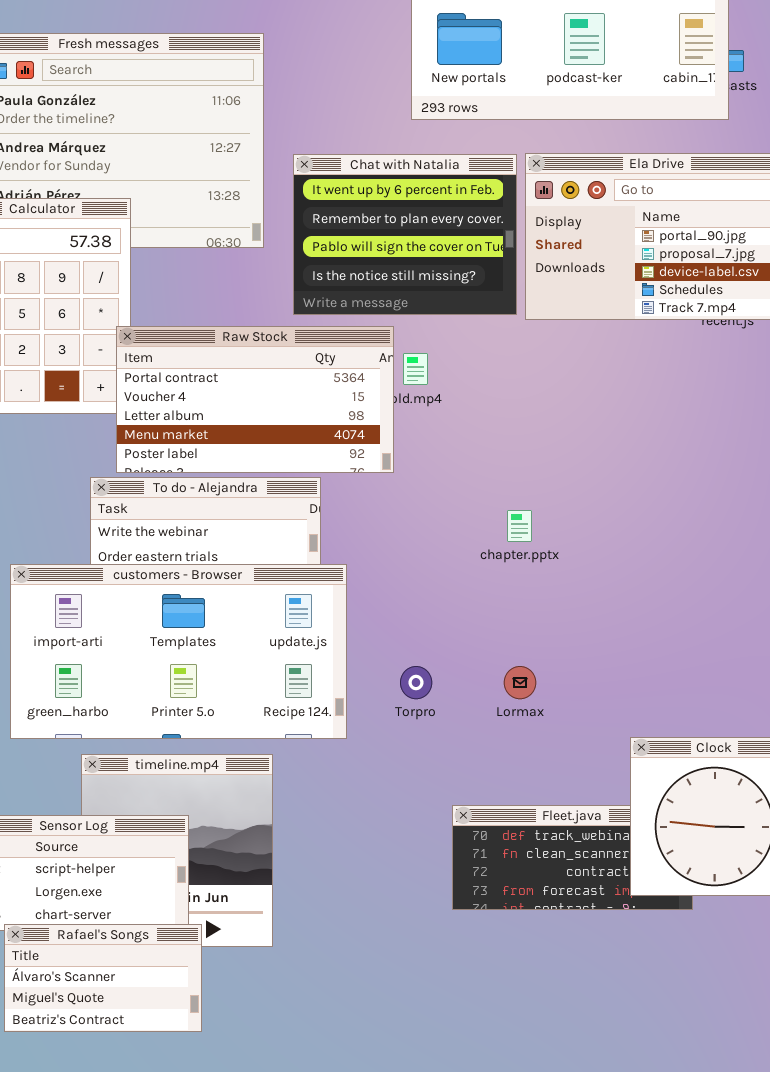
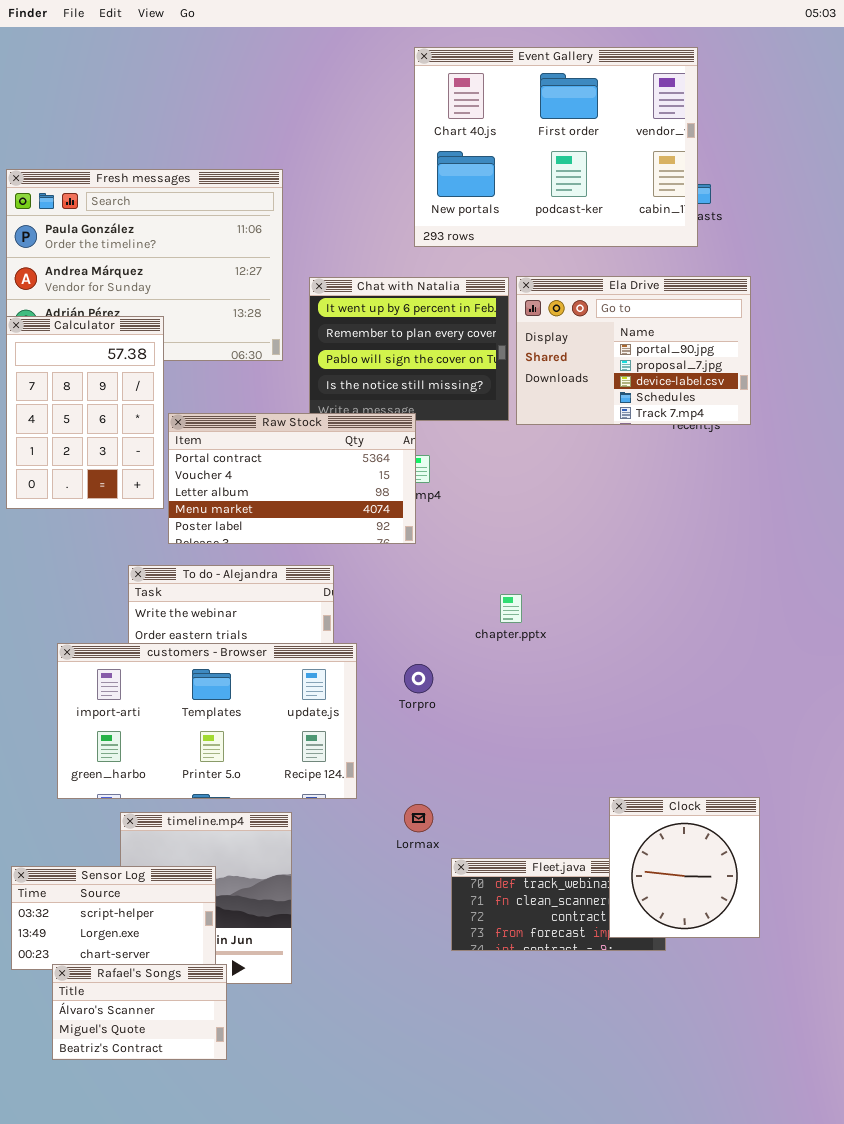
Raw Stock: [116,326,394,473] -> [168,413,416,544], moved
Torpro: [400,666,432,699] -> [404,664,433,693], moved
Lormax: [504,666,536,699] -> [404,804,433,832], moved

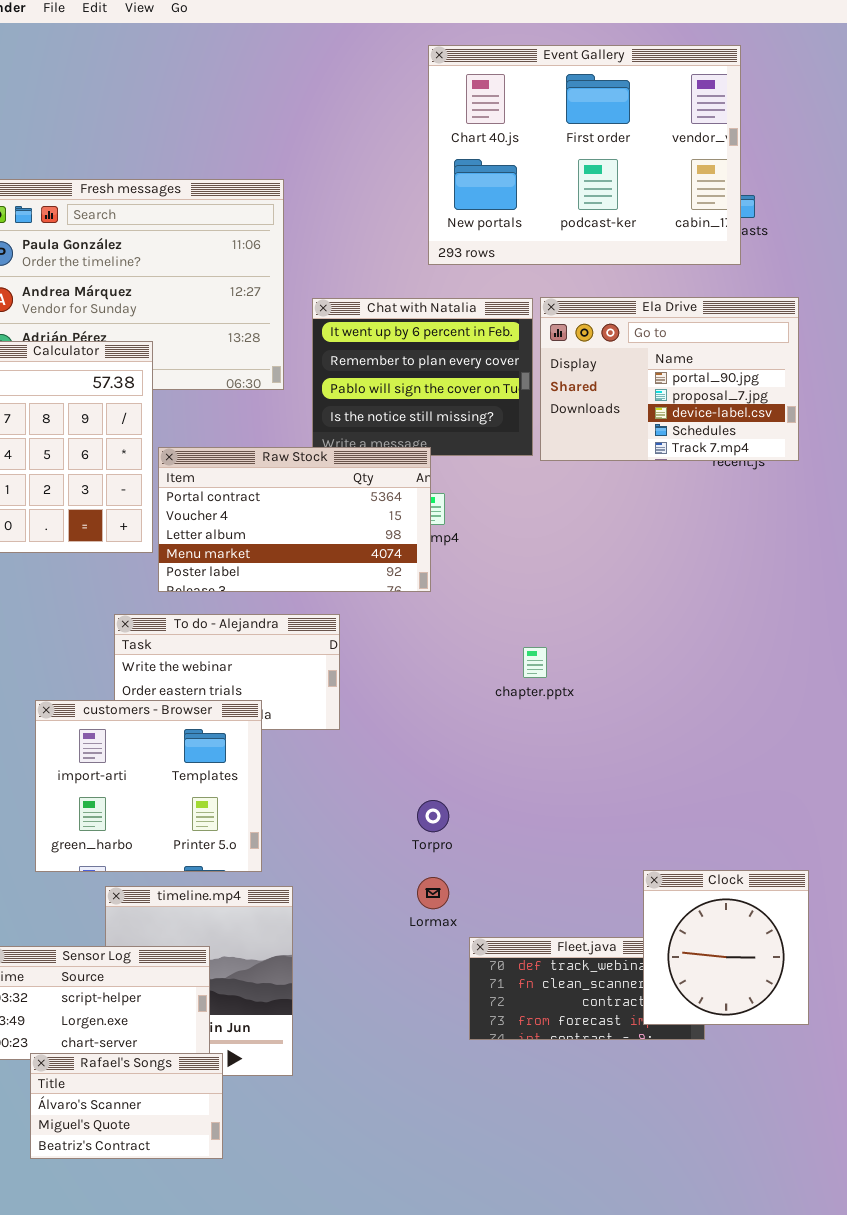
customers - Browser: [57,643,357,799] -> [35,700,262,872], resized
Torpro: [404,664,433,693] -> [417,800,449,832], moved

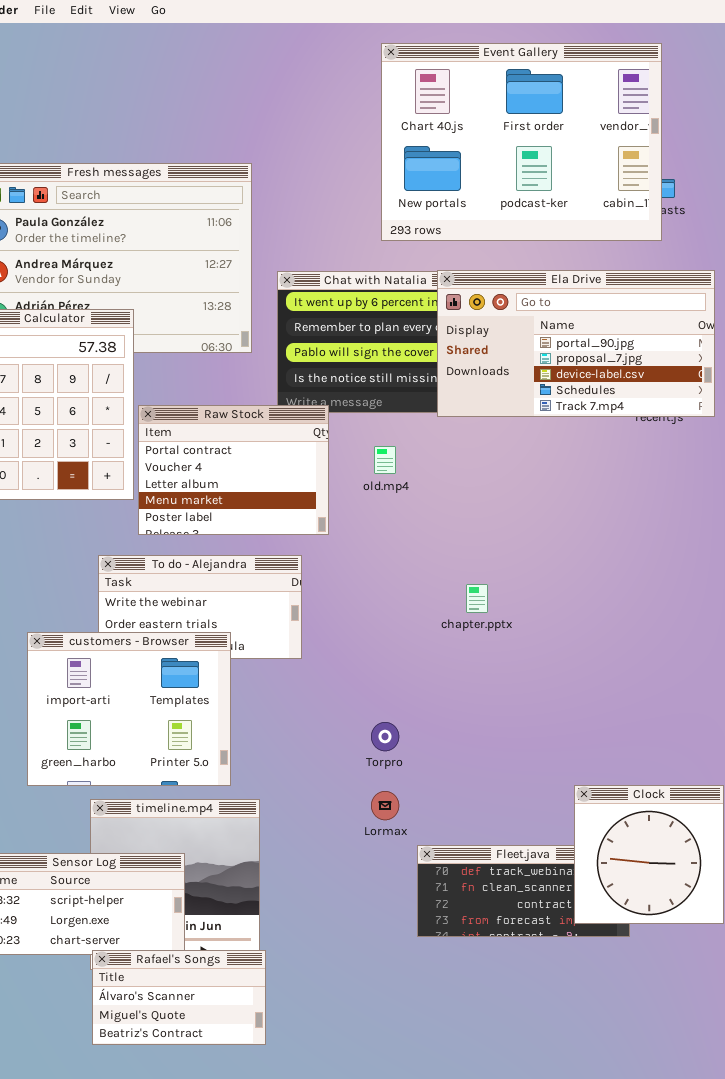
Ela Drive: [540,297,799,461] -> [437,270,715,417], resized
Raw Stock: [158,447,431,592] -> [138,405,329,535], resized
Rafael's Songs: [30,1053,223,1159] -> [92,950,266,1045], moved

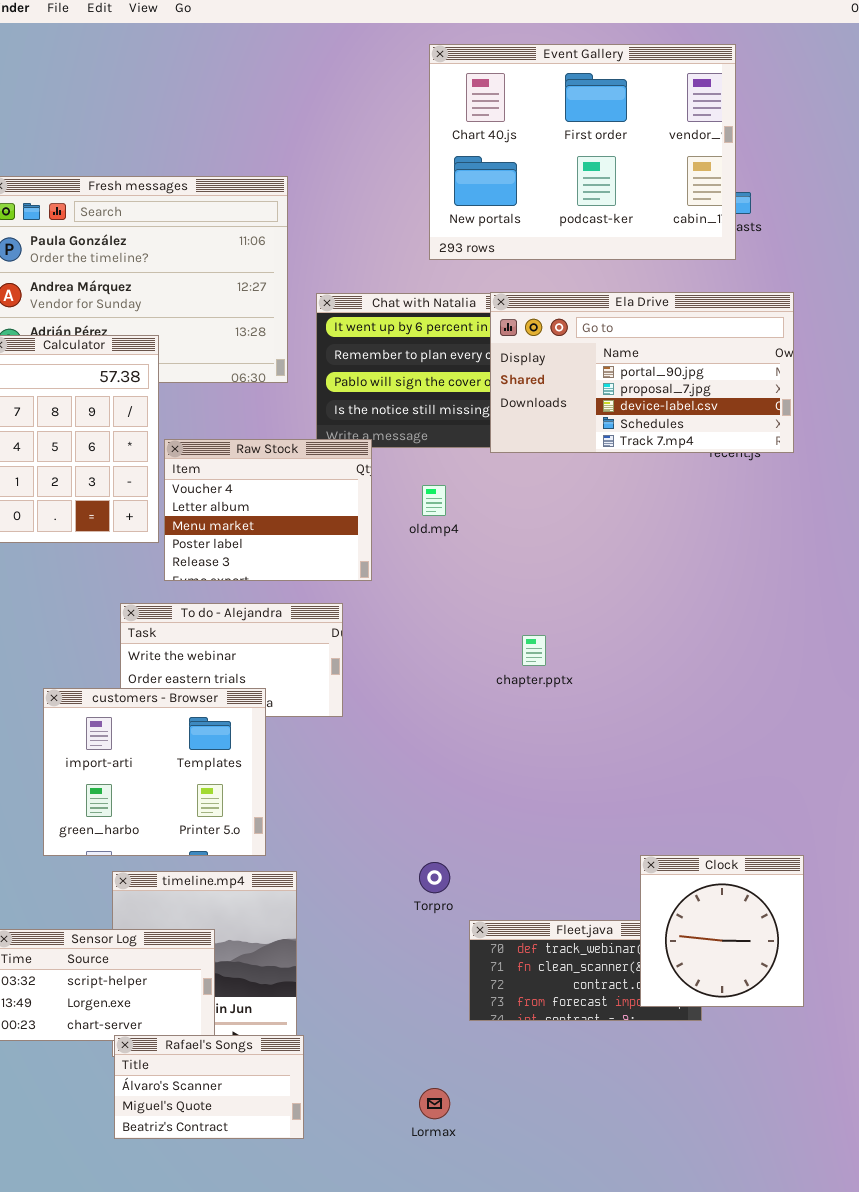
Raw Stock: [138,405,329,535] -> [164,439,372,581], scrolled down 1 row
Torpro: [371,722,399,751] -> [419,862,450,893], moved
Lormax: [371,791,399,820] -> [419,1088,450,1119], moved

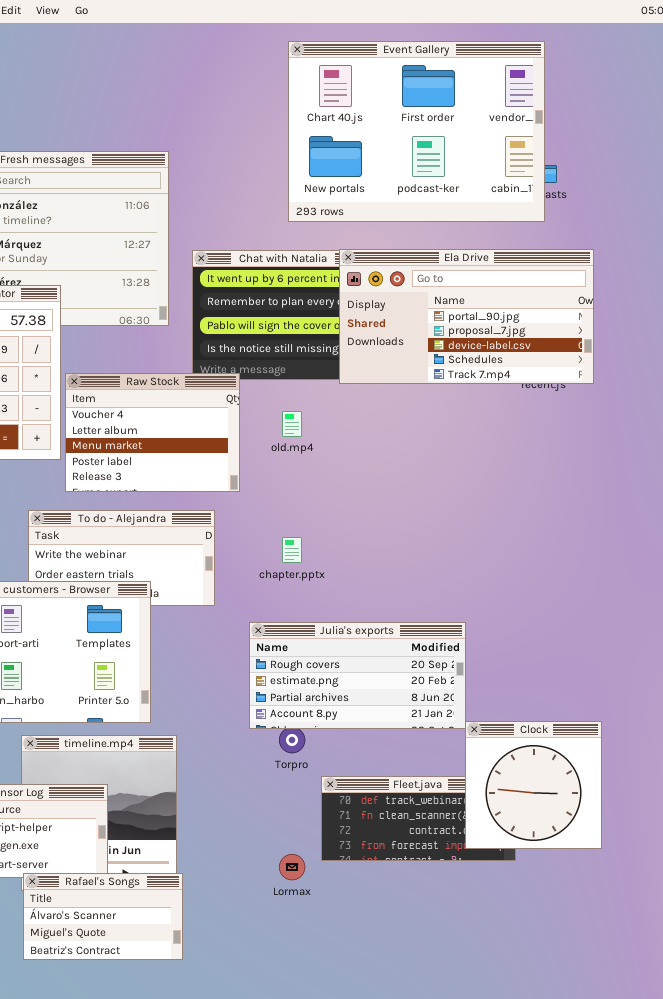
chapter.pptx: [522,635,546,666] -> [282,537,302,563], moved
Julia's exports: none -> [249,622,466,729], opened
Lormax: [419,1088,450,1119] -> [279,854,305,880], moved

